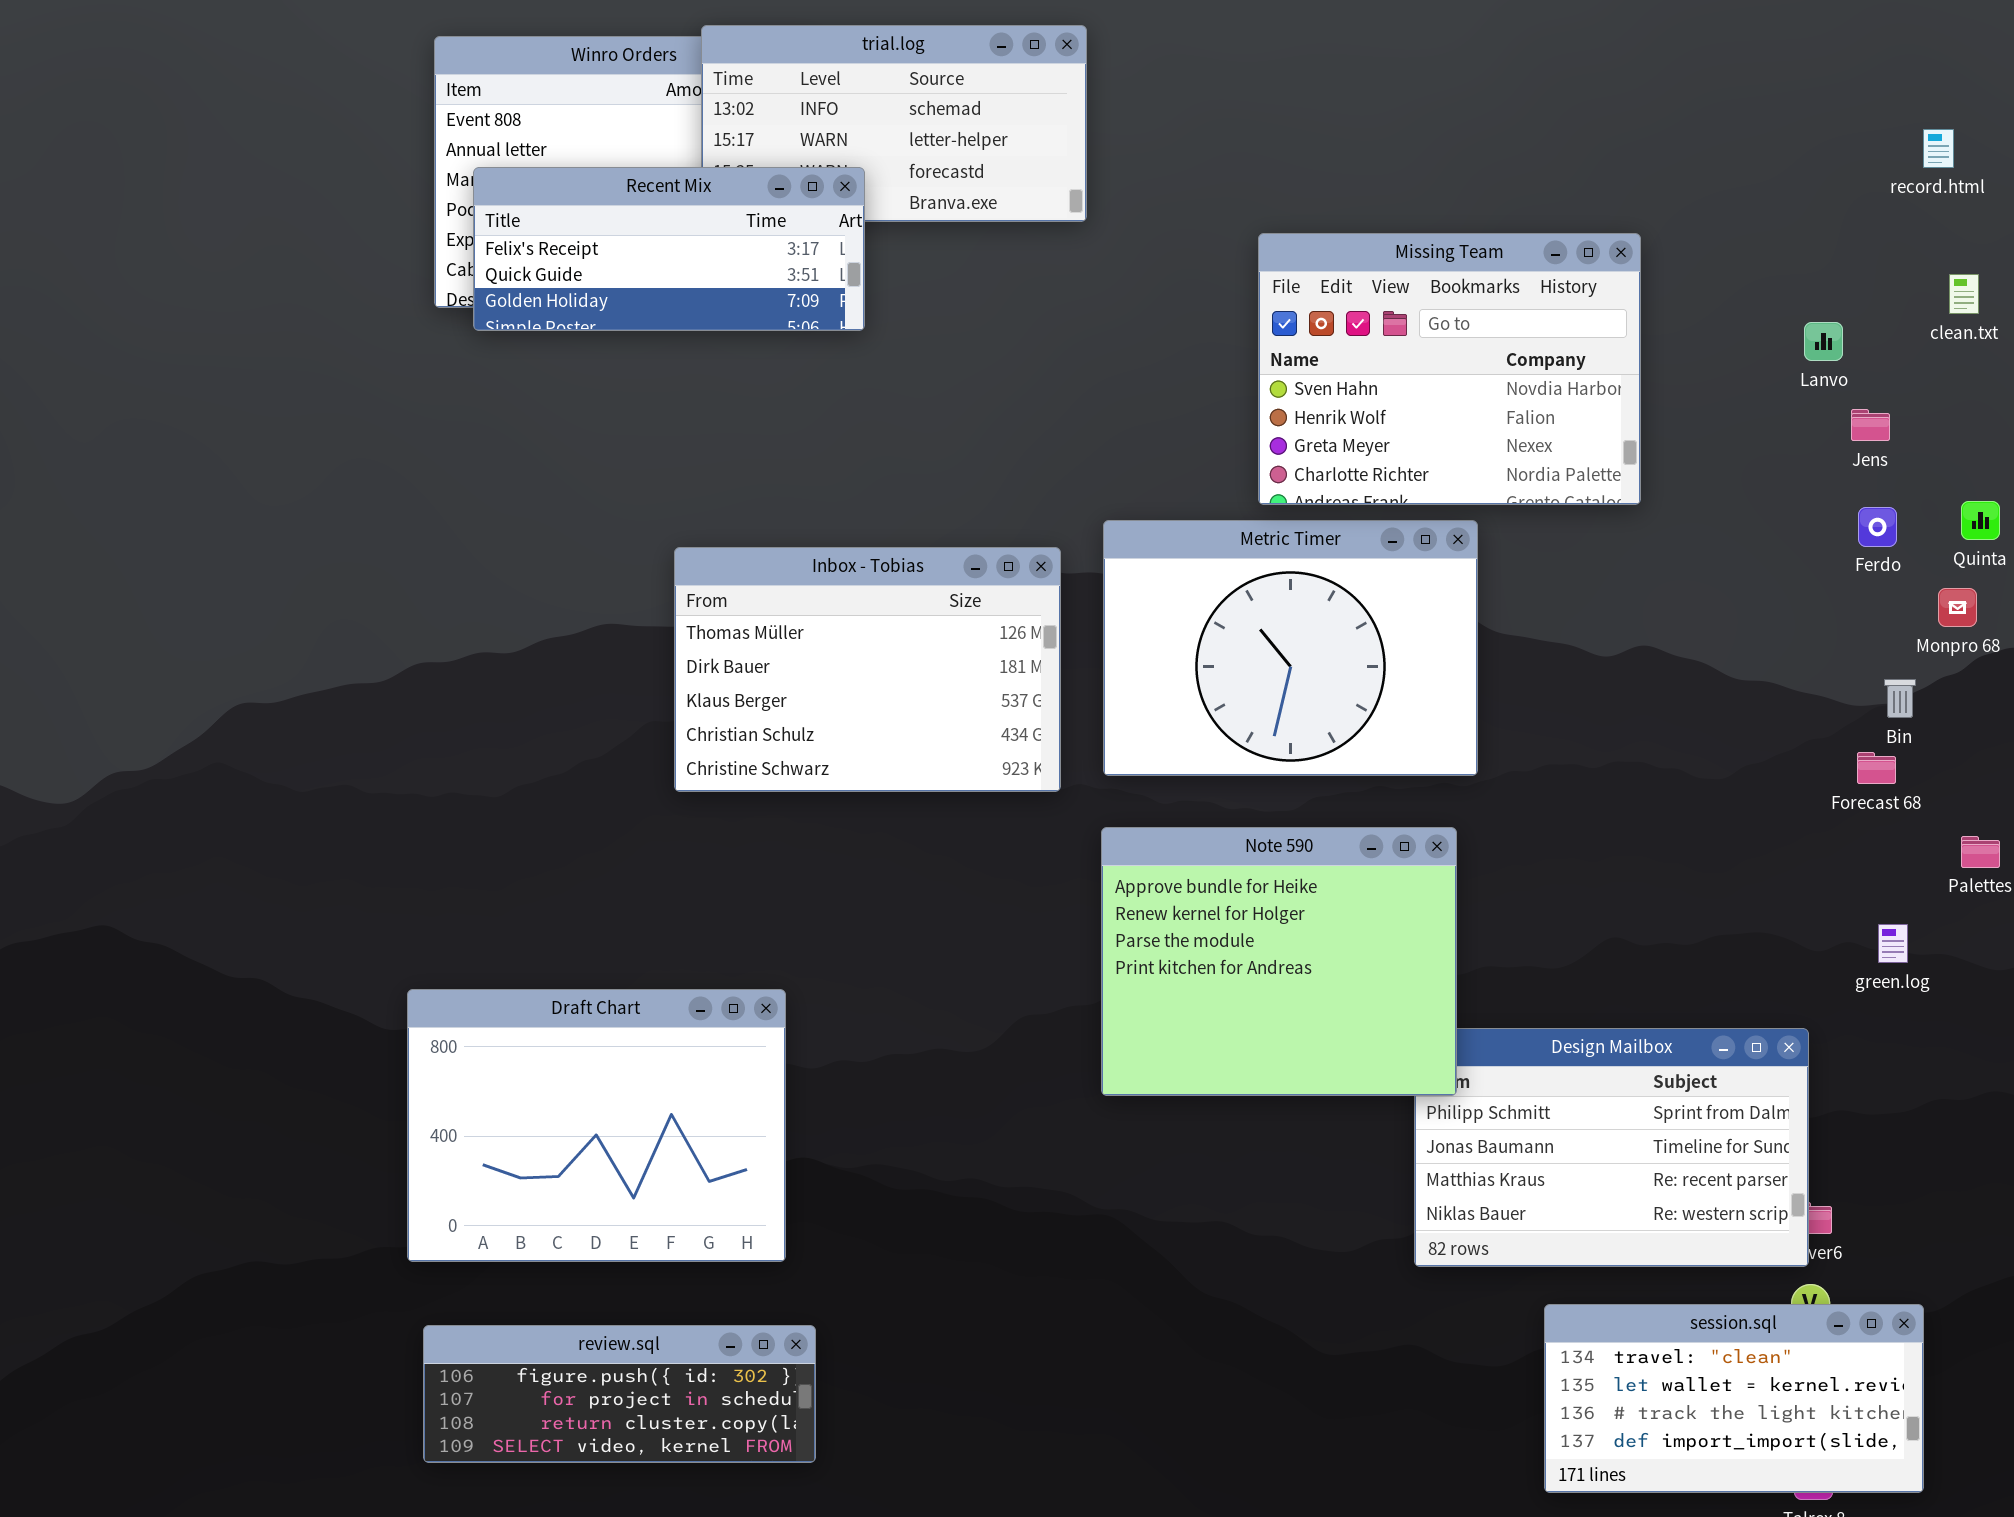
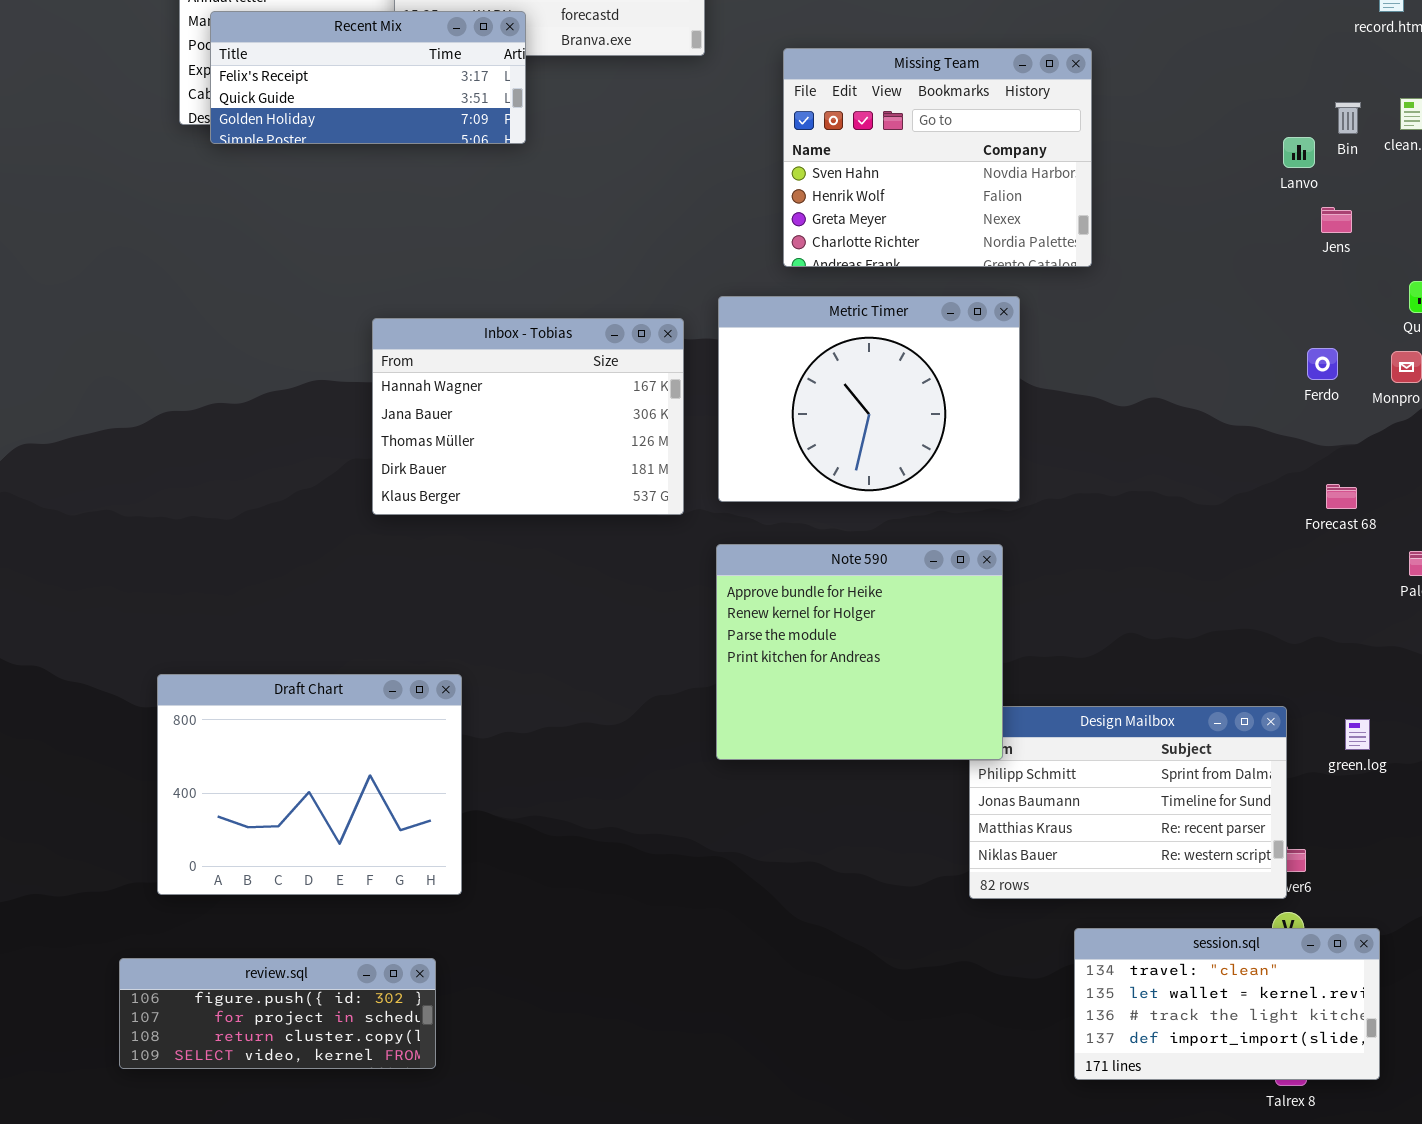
Missing Team: [1258,233,1641,505] -> [783,48,1092,267], moved
Ferdo: [1858,507,1897,547] -> [1307,348,1338,380], moved
Inbox - Tobias: [674,547,1061,792] -> [372,318,684,515], scrolled up 2 rows
Bin: [1884,679,1916,718] -> [1335,102,1361,134], moved
green.log: [1878,924,1908,963] -> [1345,719,1370,750], moved
review.sql: [423,1325,816,1463] -> [119,958,436,1069], moved

